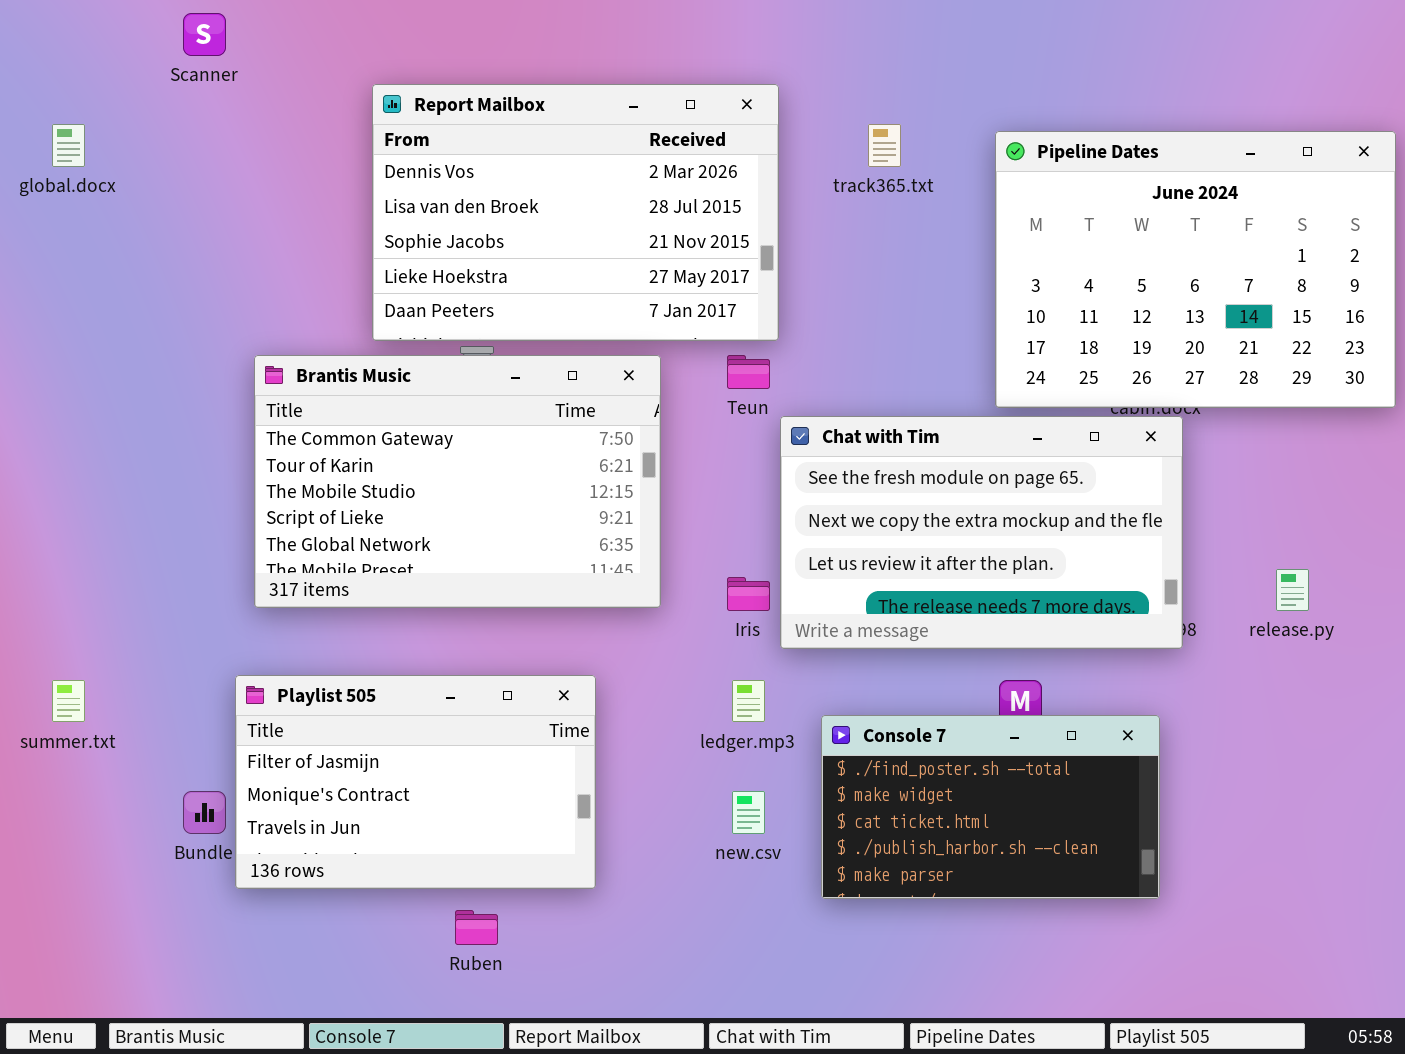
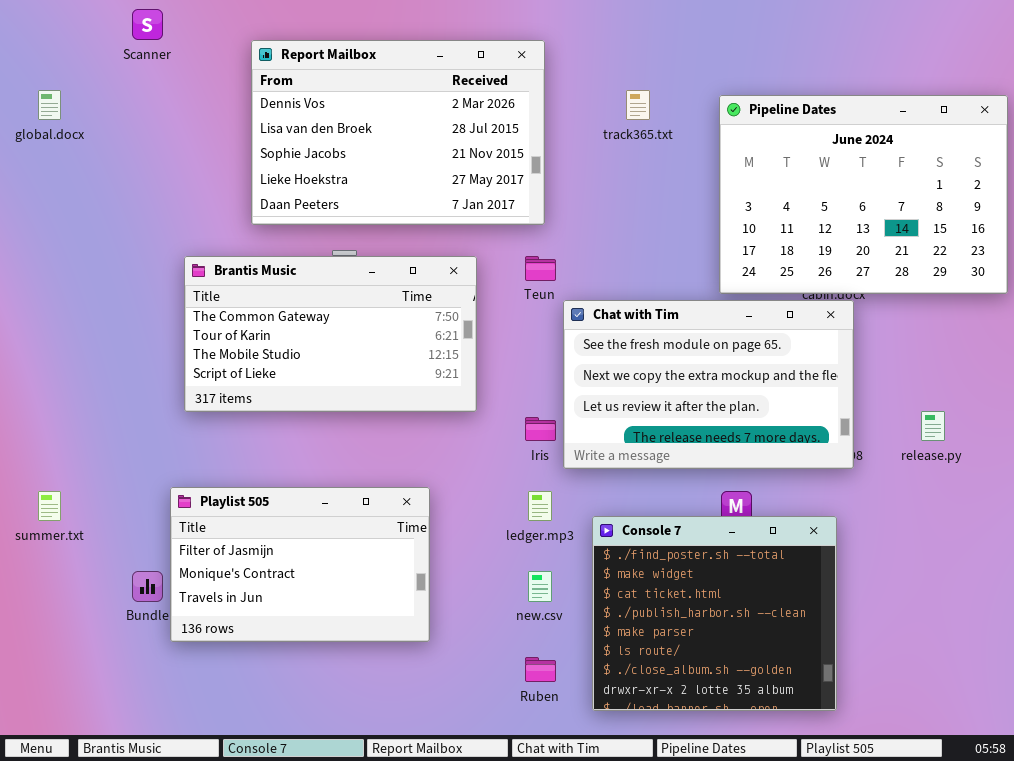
Report Mailbox: [372,84,779,341] -> [251,40,545,225], moved
Brantis Music: [254,355,661,608] -> [184,256,477,412], resized
Console 7: [821,715,1160,899] -> [592,516,837,711], resized
Ruben: [455,910,498,945] -> [525,657,556,682], moved

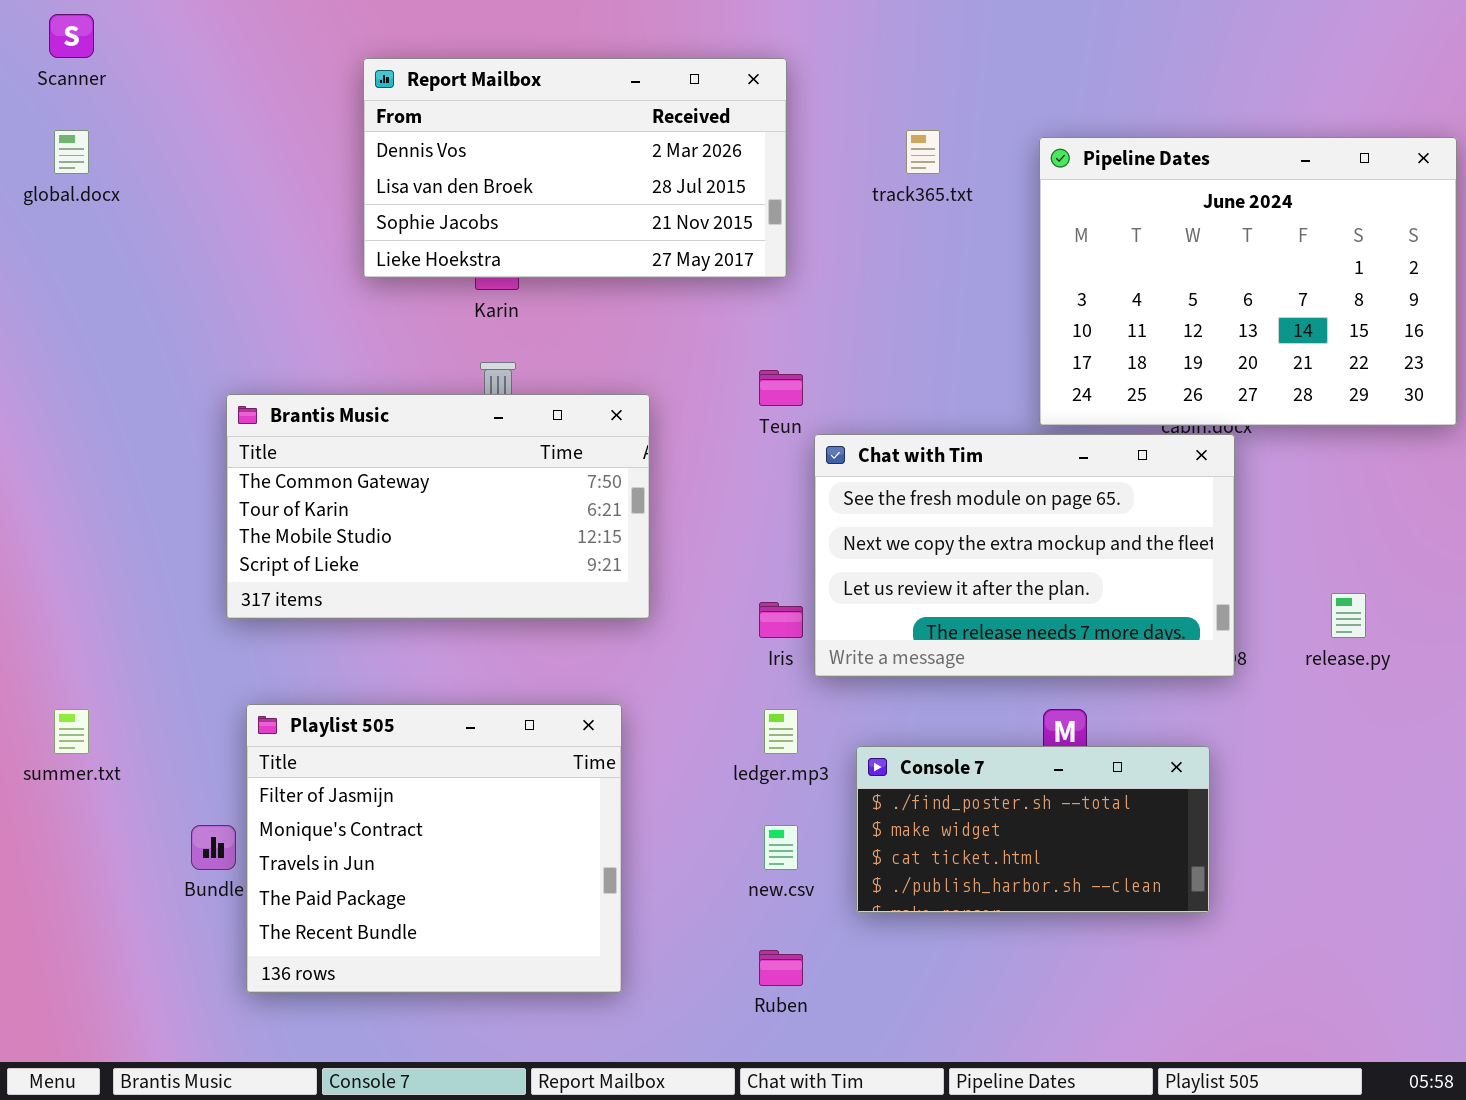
Scanner: [132,9,163,40] -> [49,14,94,58], moved
Report Mailbox: [251,40,545,225] -> [363,58,787,278], resized
Brantis Music: [184,256,477,412] -> [226,394,650,619], moved
Playlist 505: [170,487,430,642] -> [246,704,622,993], resized
Console 7: [592,516,837,711] -> [856,746,1210,913], resized

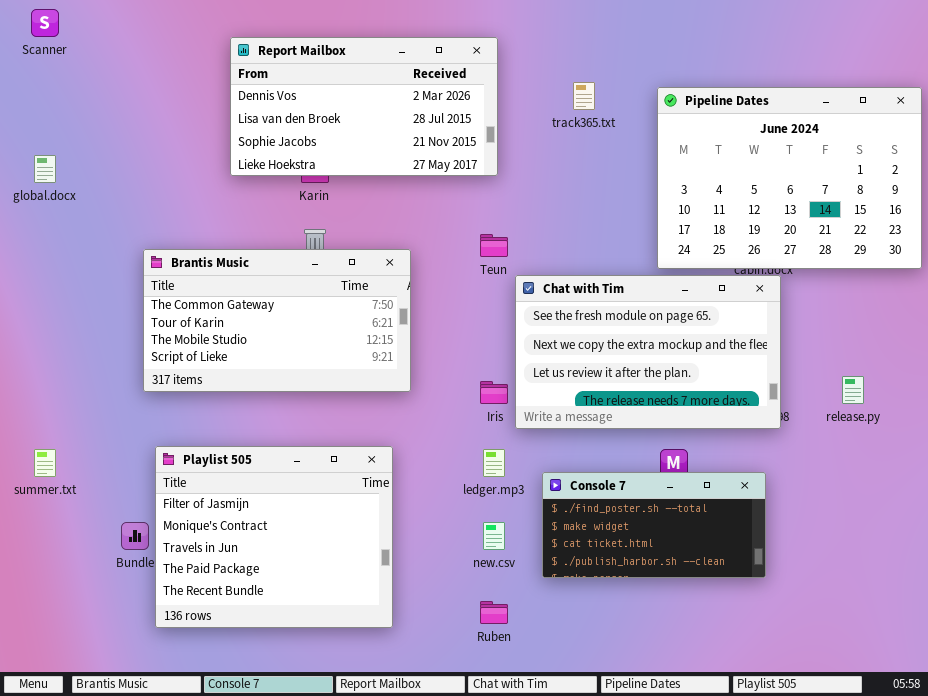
global.docx: [54,130,89,174] -> [34,155,56,183], moved

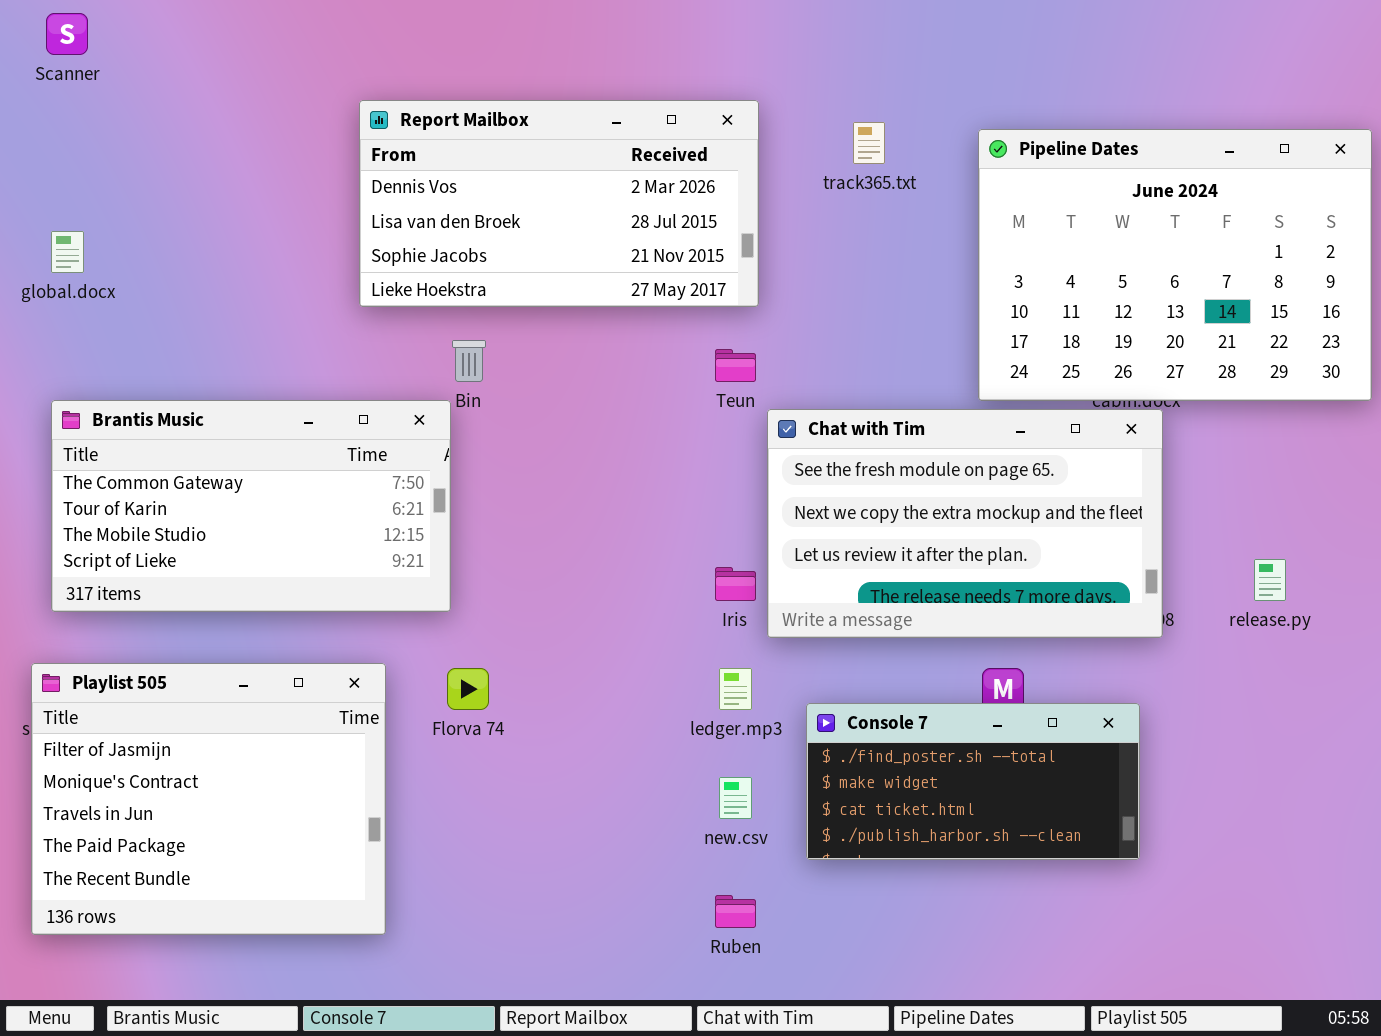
Report Mailbox: [230,37,498,176] -> [359,100,759,307], moved
Brantis Music: [143,249,411,392] -> [51,400,451,612], moved
Playlist 505: [155,446,393,628] -> [31,663,386,935], moved

